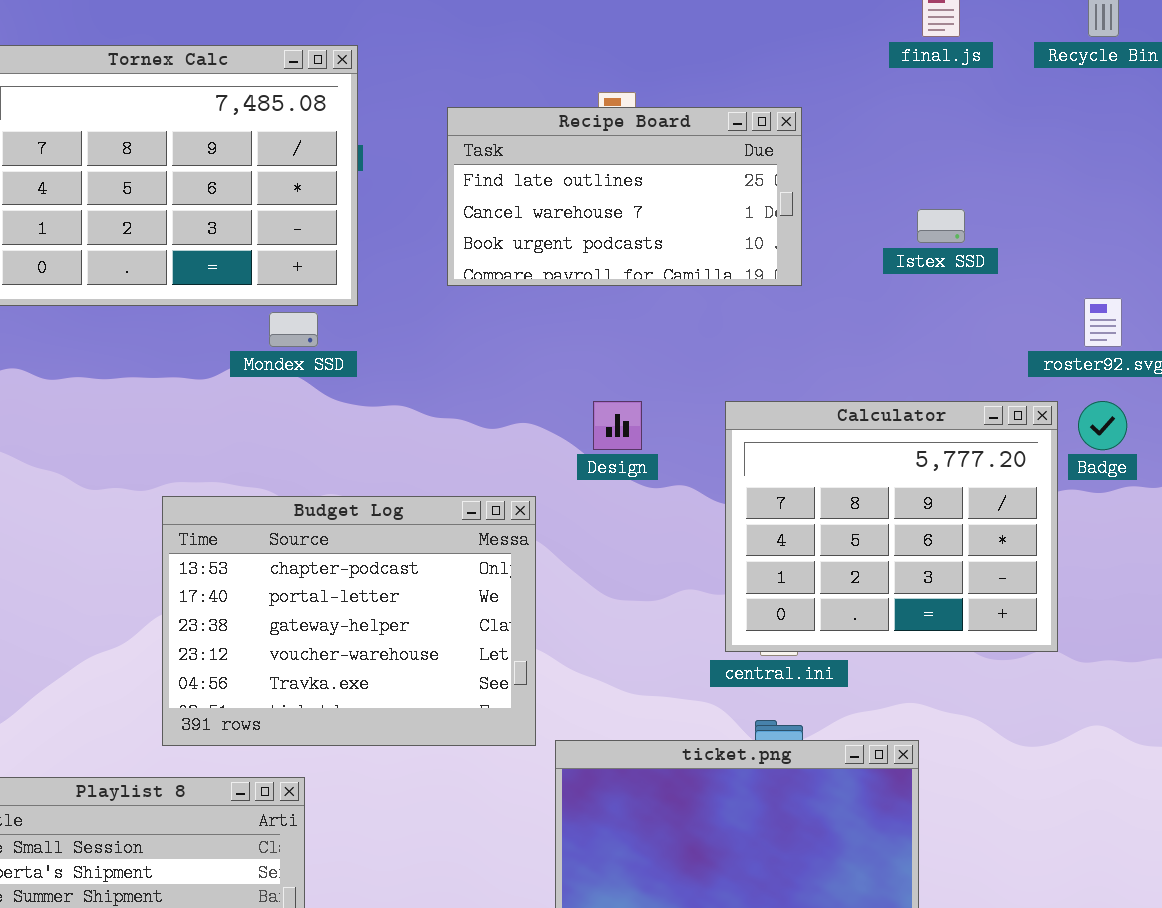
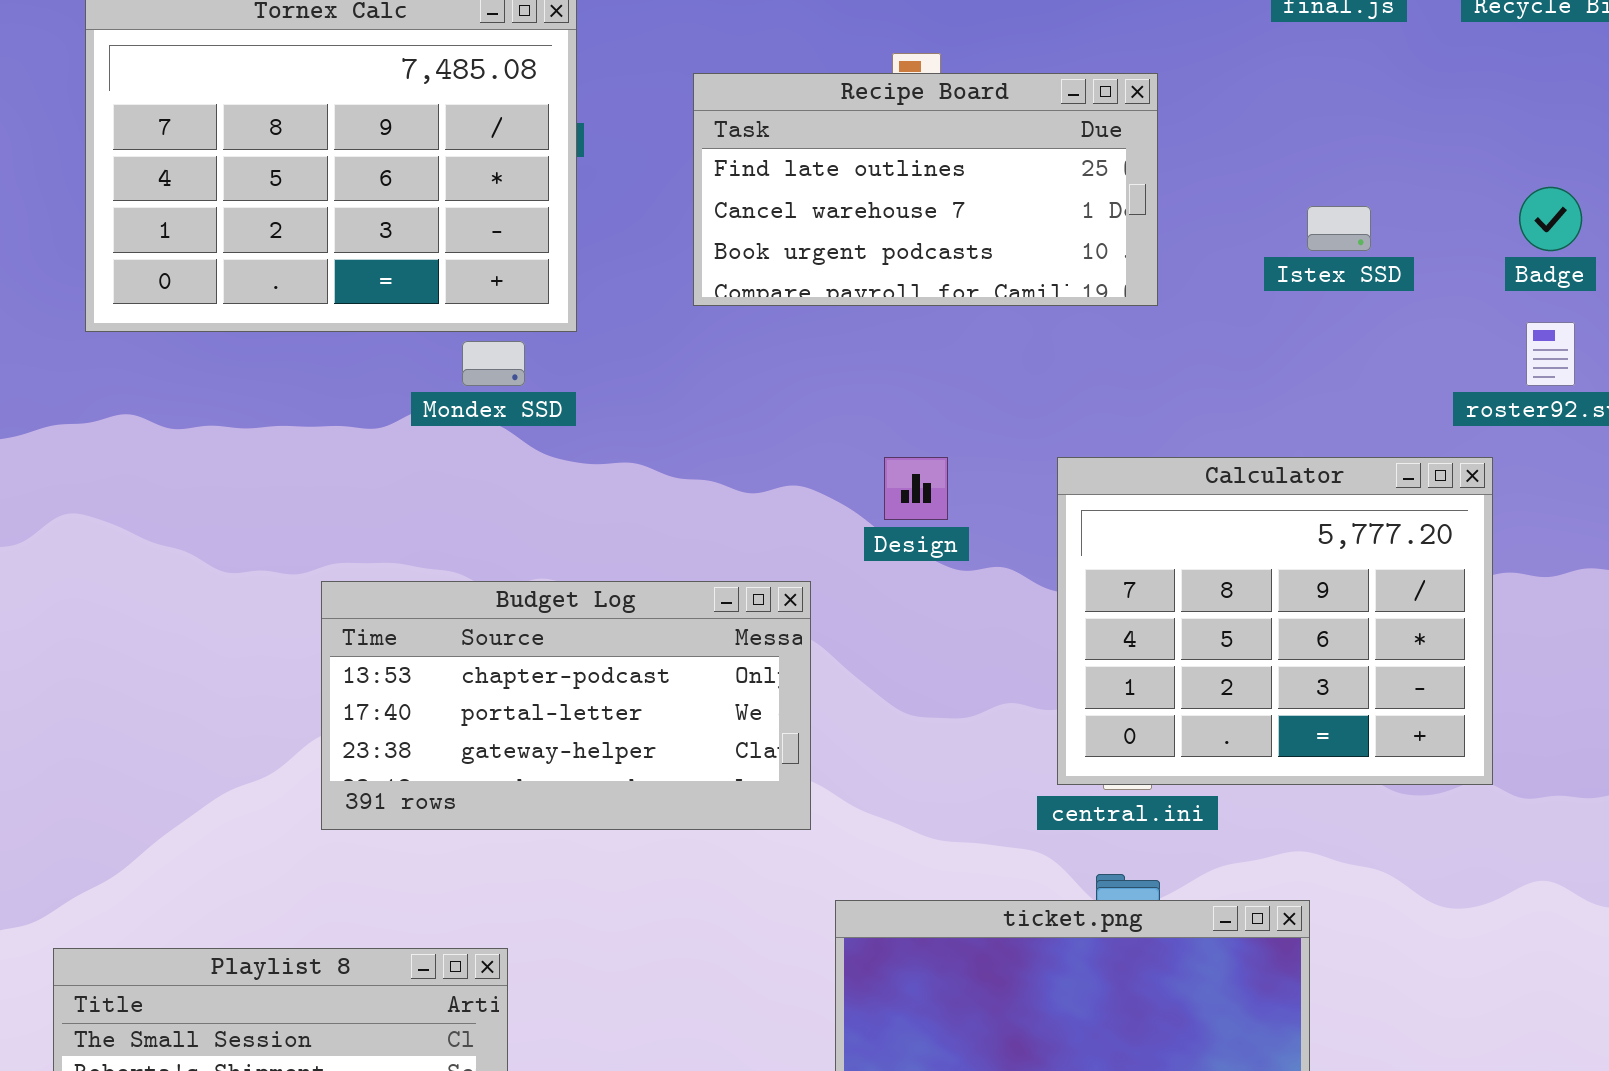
Badge: [1078,401,1127,450] -> [1519,187,1582,251], moved
Budget Log: [162,496,536,746] -> [321,581,811,830], resized

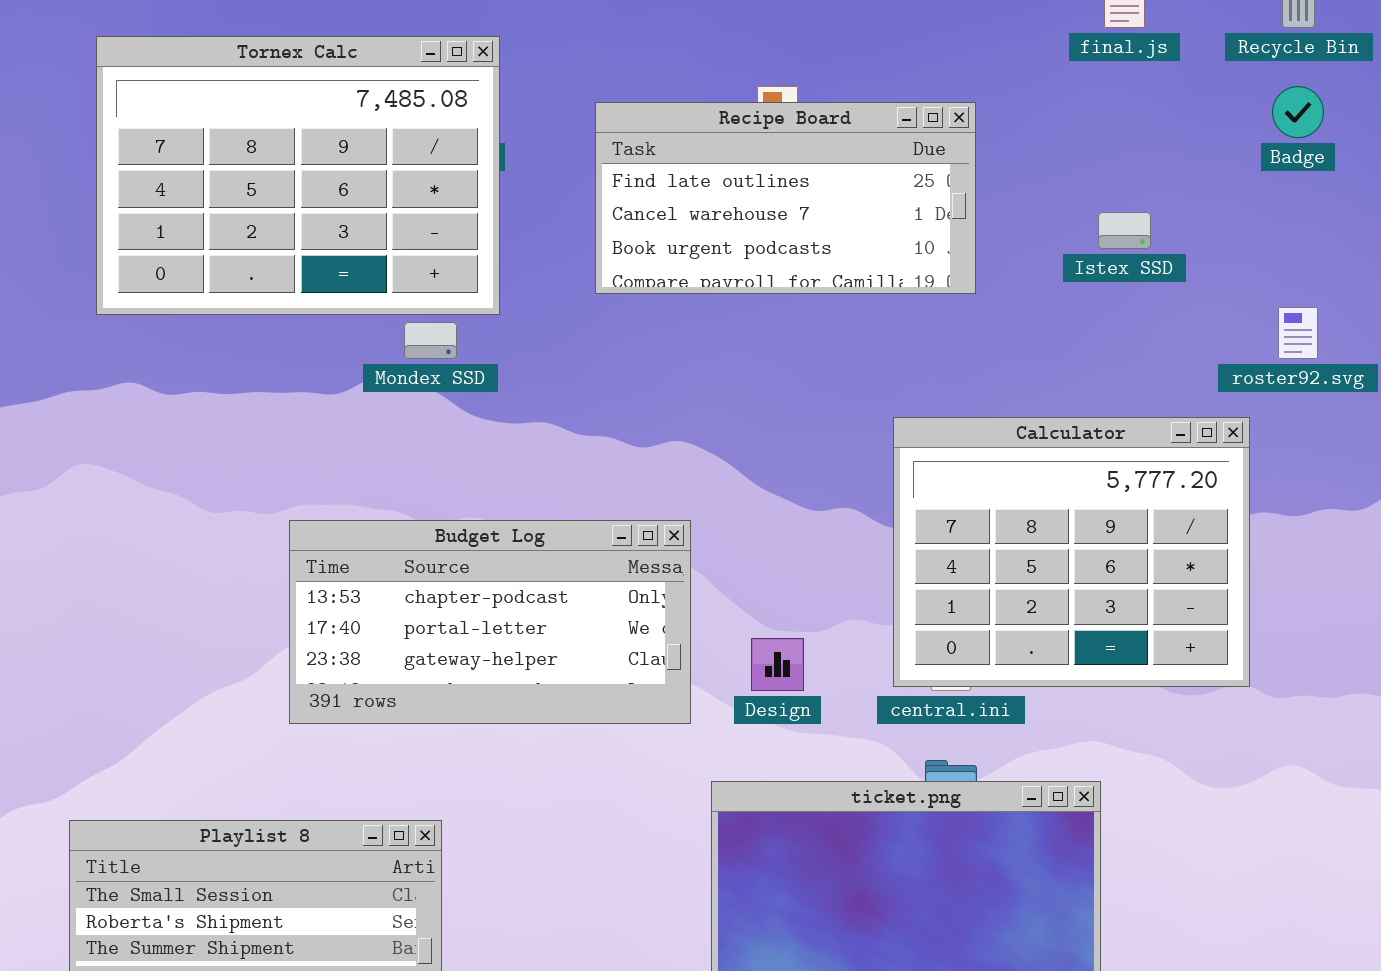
Badge: [1519,187,1582,251] -> [1272,86,1324,138], moved
Design: [884,457,948,520] -> [751,638,804,691], moved

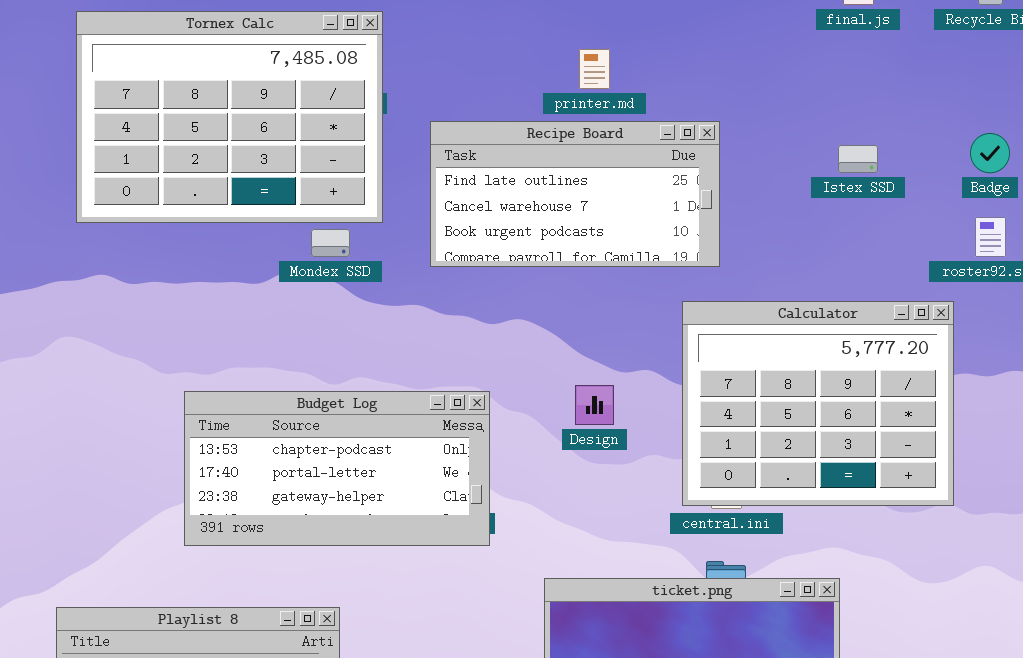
Badge: [1272,86,1324,138] -> [970,133,1010,173], moved
Recipe Board: [595,102,976,294] -> [430,121,720,267], moved
Budget Log: [289,520,691,724] -> [184,391,490,546], moved
Design: [751,638,804,691] -> [575,385,614,425], moved

